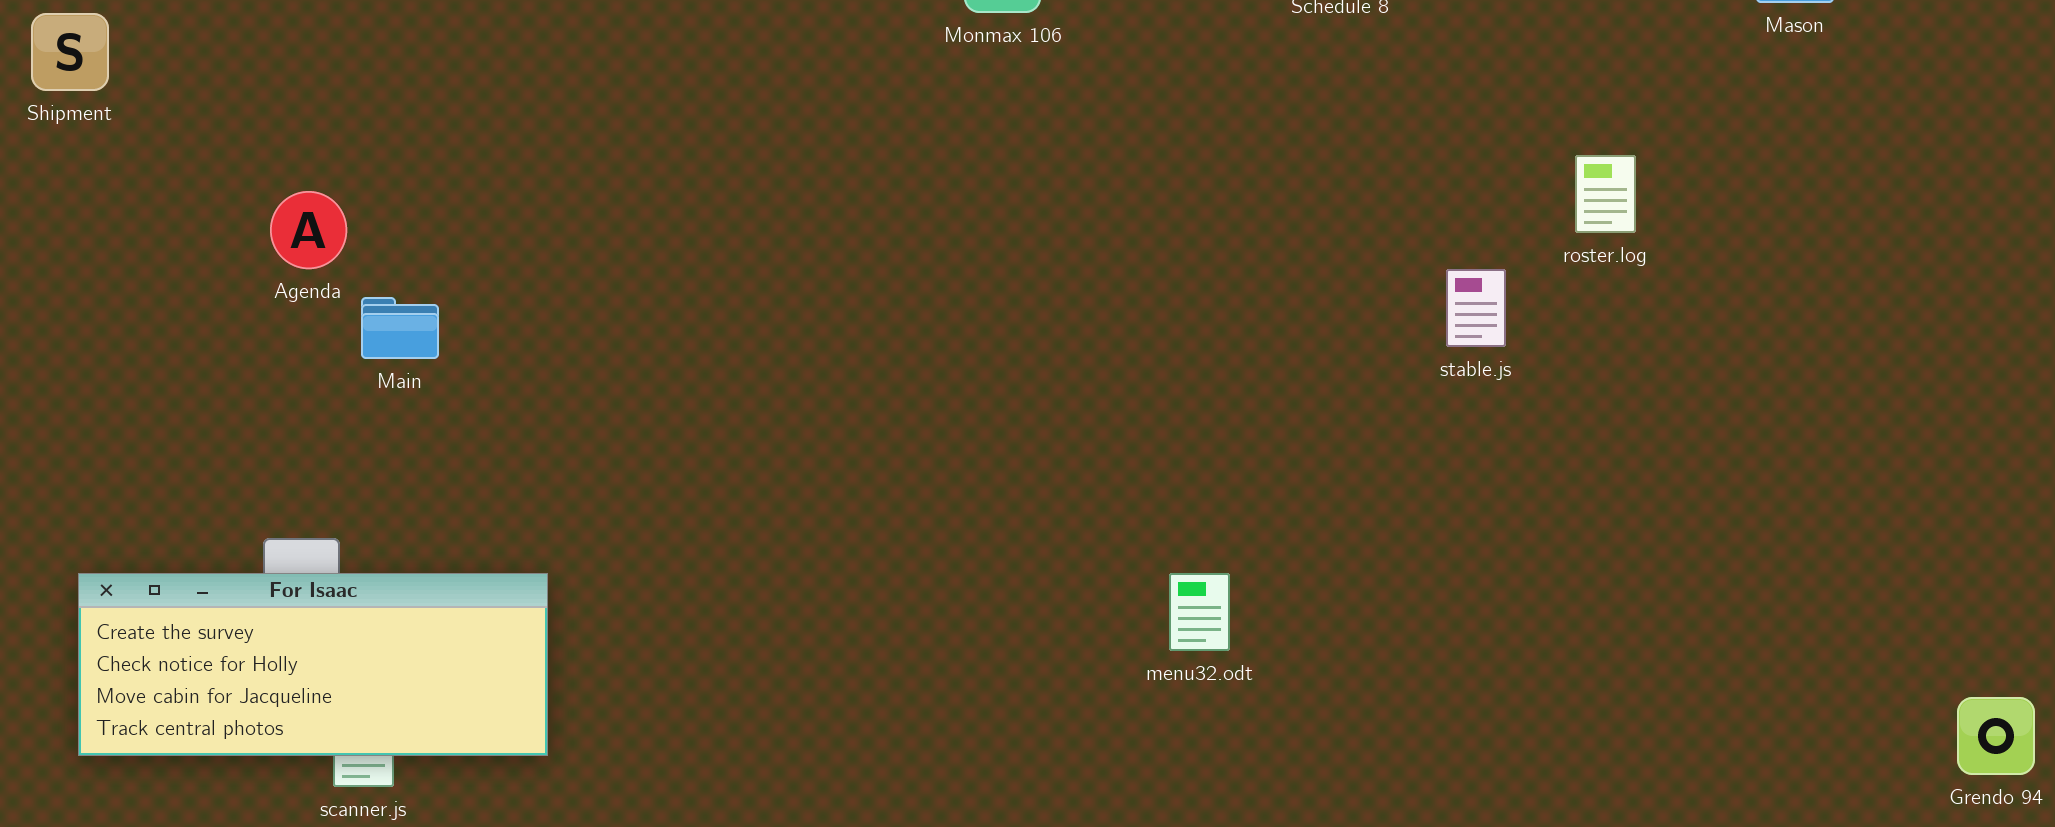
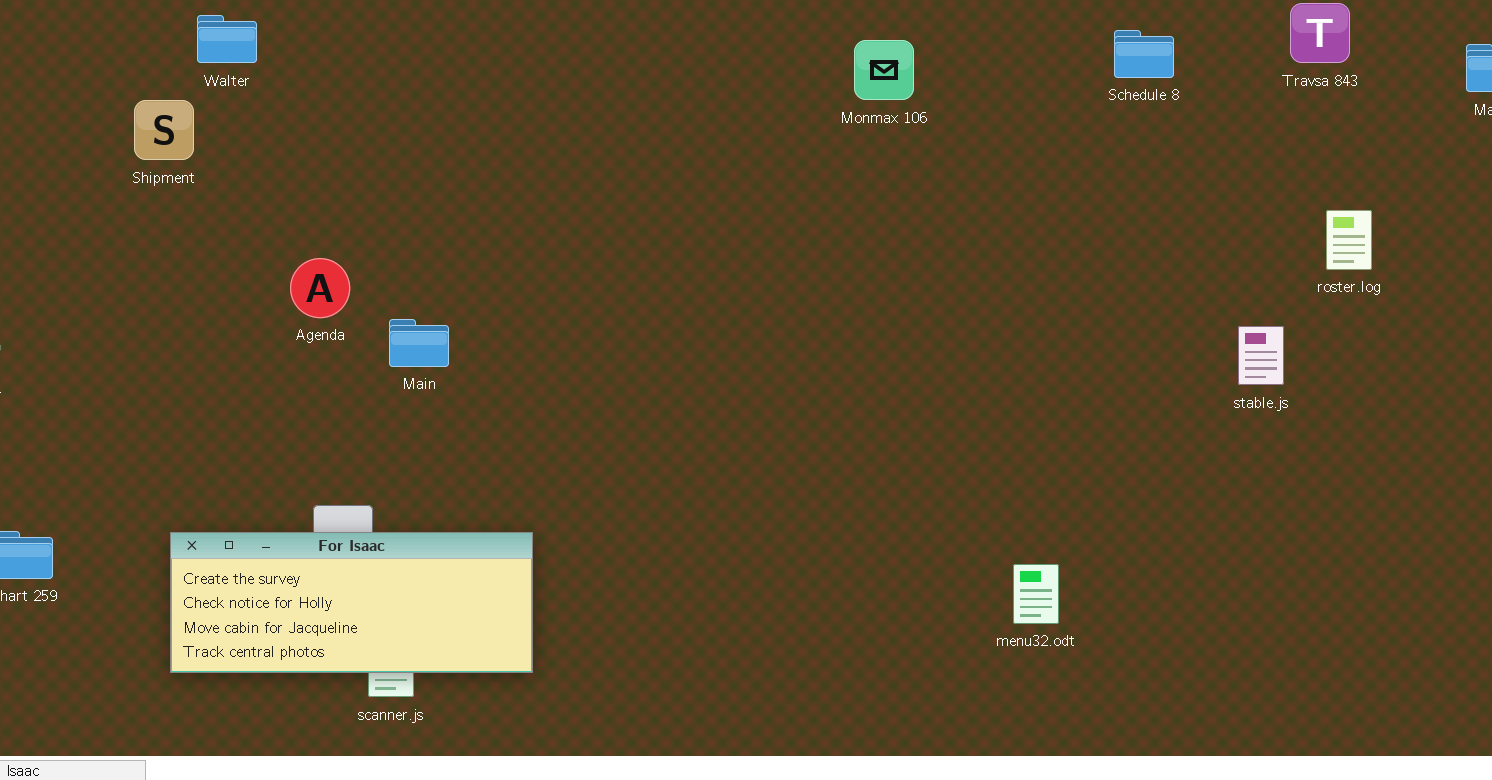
Agenda: [270,191,347,269] -> [290,258,350,318], moved
stable.js: [1446,269,1506,347] -> [1238,326,1284,385], moved
menu32.odt: [1169,573,1230,651] -> [1013,564,1059,624], moved

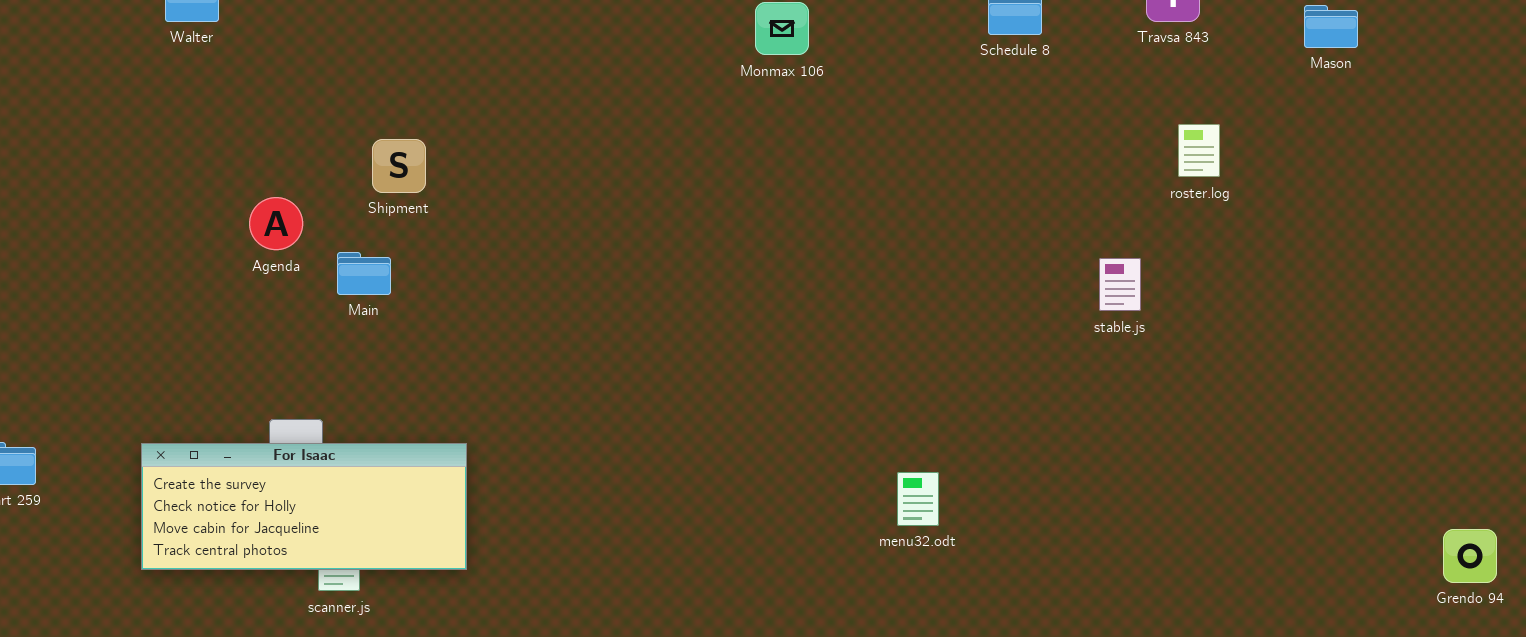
Shipment: [134,100,194,160] -> [372,139,426,193], moved
roster.log: [1326,210,1372,270] -> [1178,124,1220,177], moved

